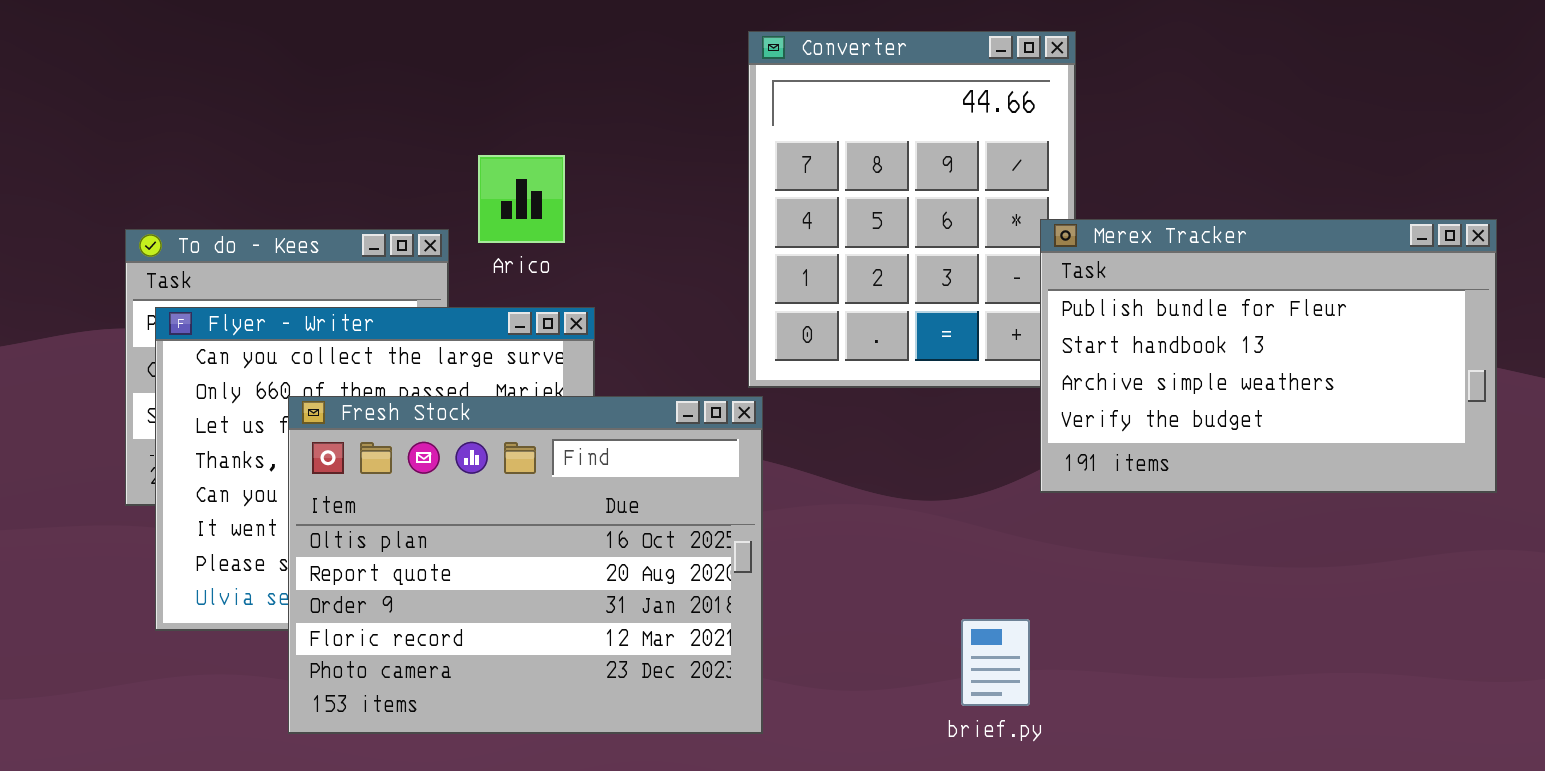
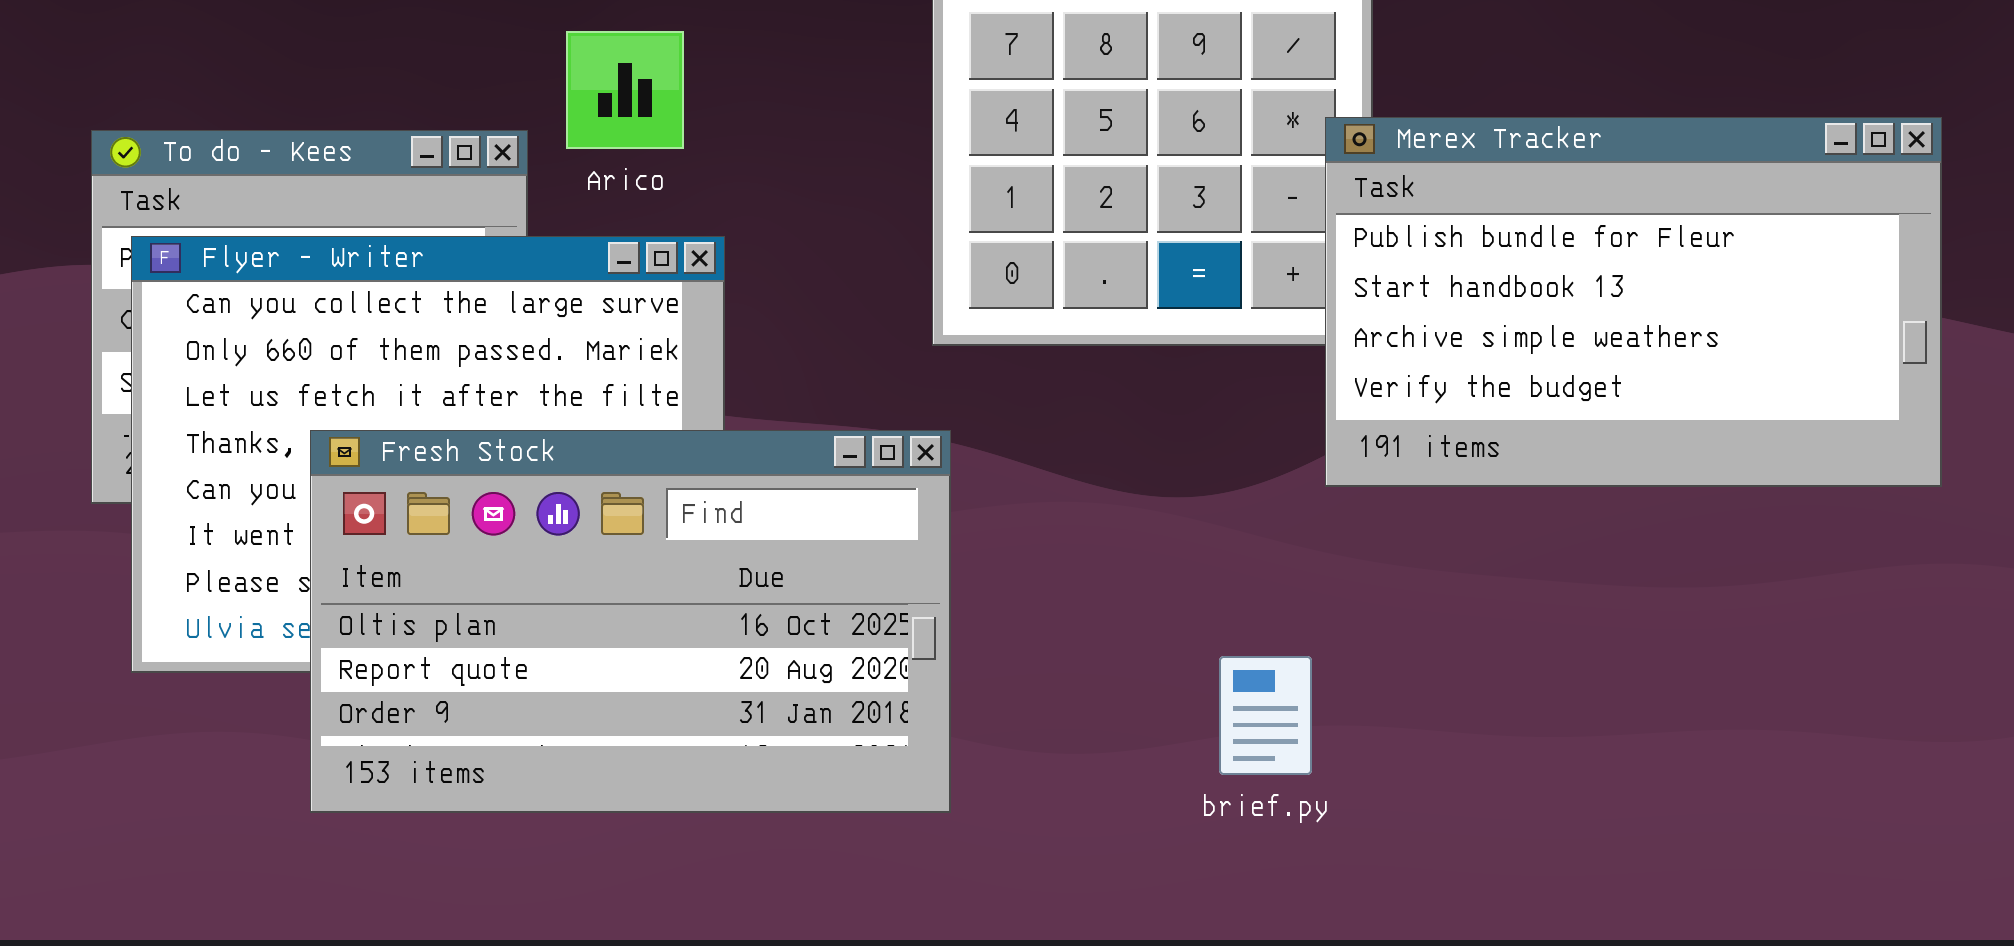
Fresh Stock: [288,396,763,734] -> [310,430,951,813], resized

